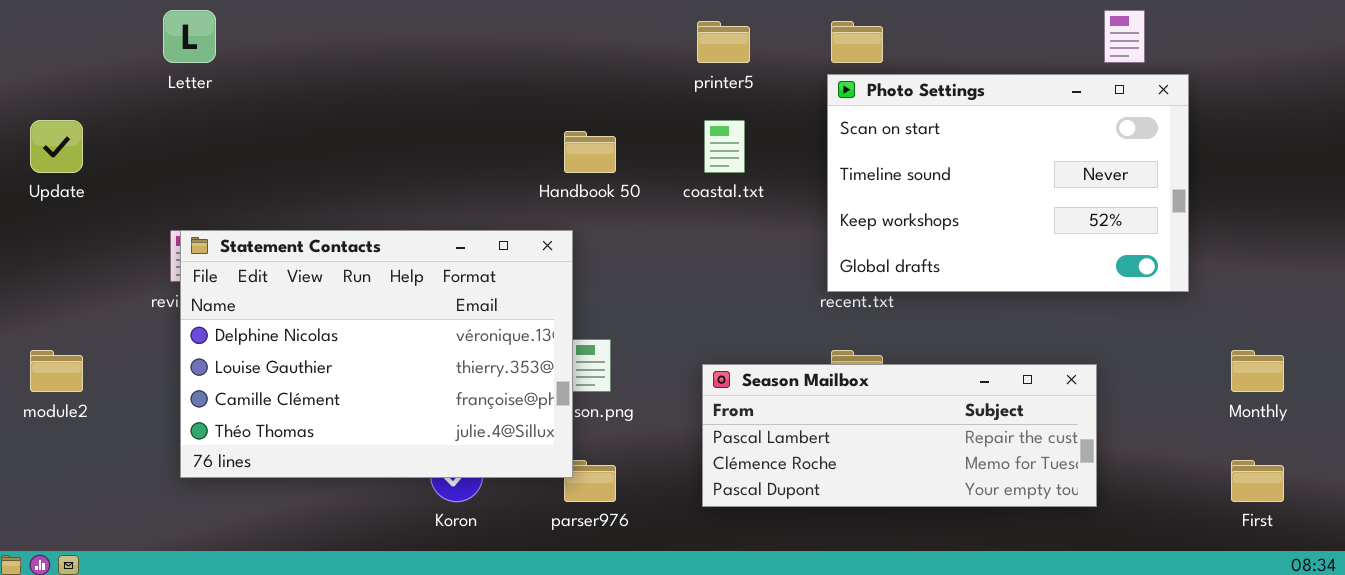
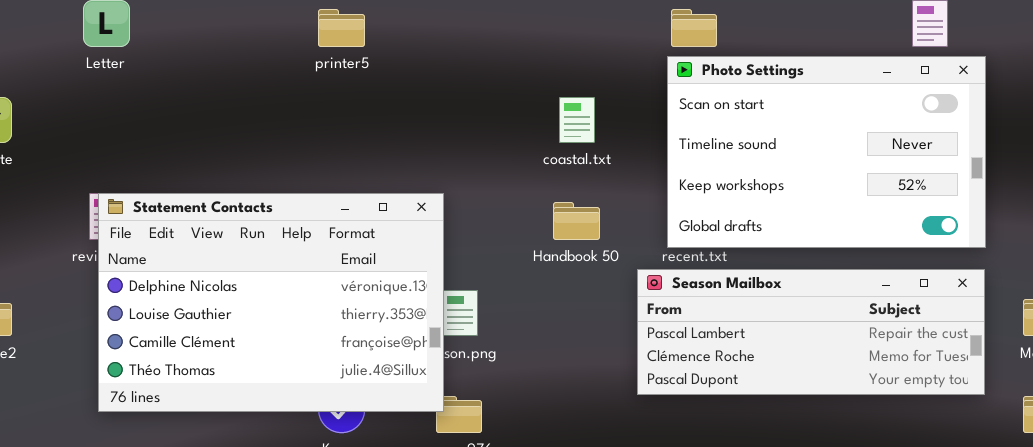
printer5: [697,21,750,63] -> [318,9,365,47], moved
Handbook 50: [564,131,616,173] -> [553,202,600,240], moved
Season Mailbox: [702,364,1097,507] -> [637,269,985,395], moved

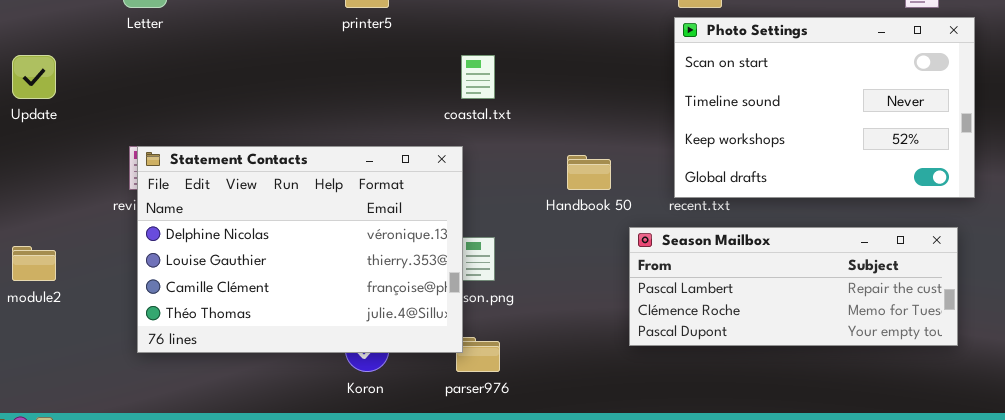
coastal.txt: [559,97,595,143] -> [461,55,495,99], moved
Season Mailbox: [637,269,985,395] -> [629,227,958,346], moved

